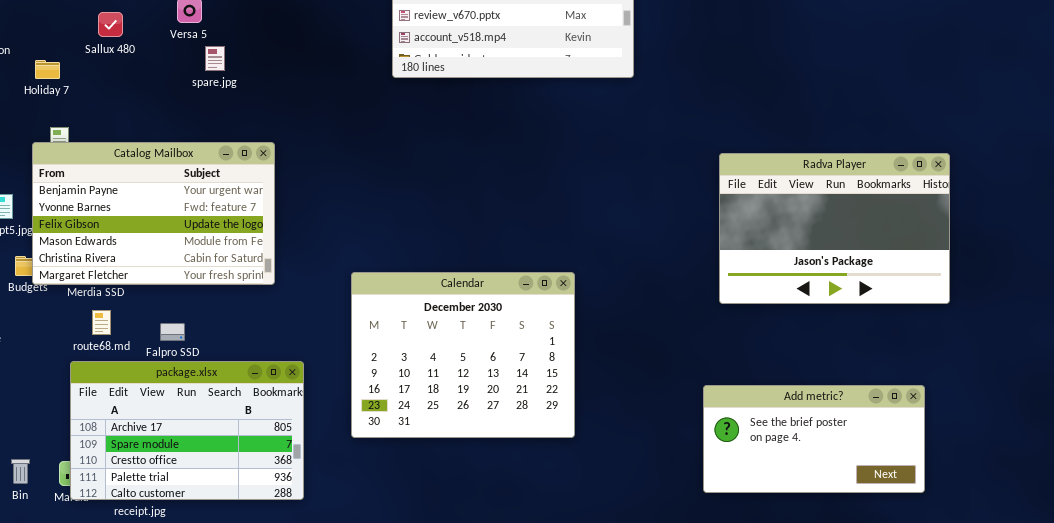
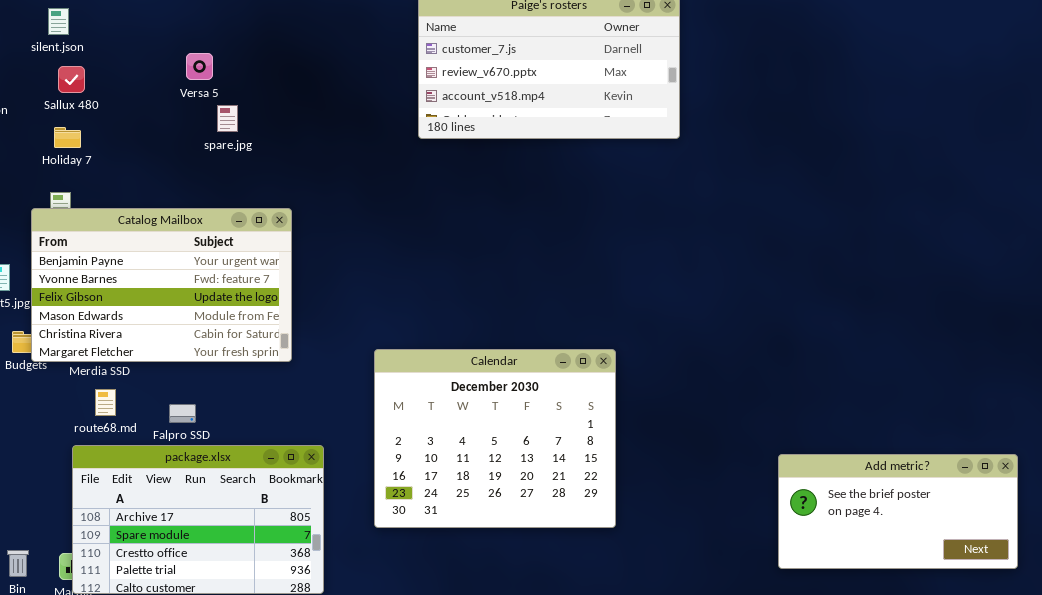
Sallux 480: [98,12,123,37] -> [58,66,85,93], moved
Holiday 7: [35,60,60,79] -> [54,127,81,148], moved
Radva Player: [719,153,950,304] -> none, closed
Add metric?: [703,385,925,493] -> [778,454,1018,569], moved

